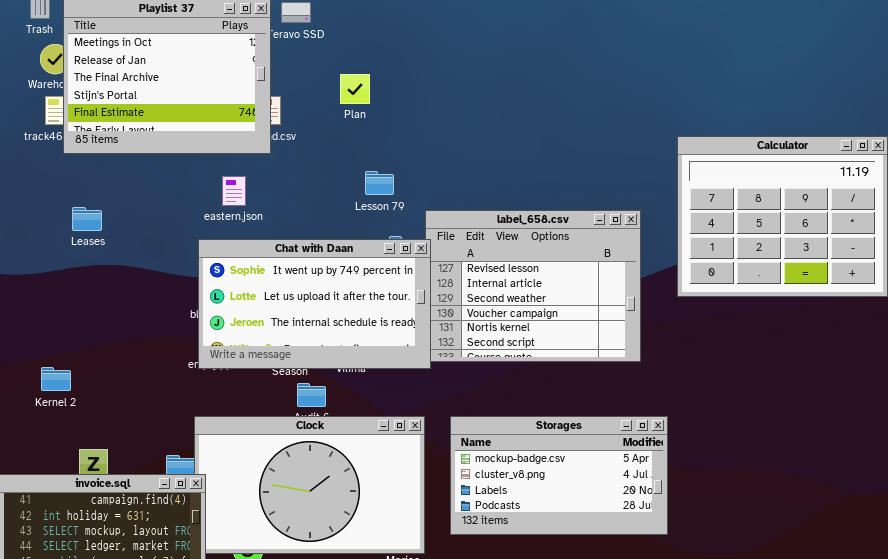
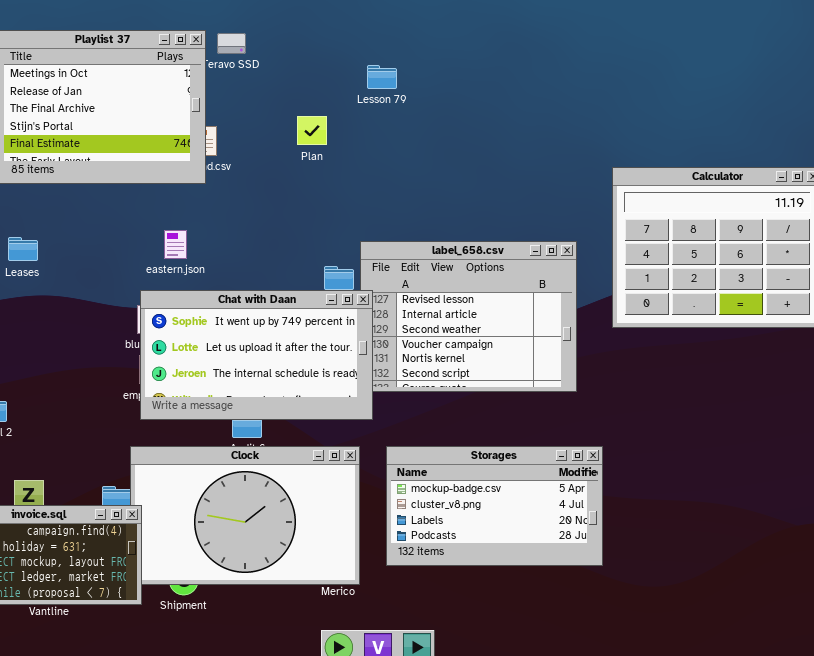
Plan: [340,74,370,104] -> [297,116,327,145], moved
Lesson 79: [365,171,394,195] -> [367,65,397,89], moved
eastern.json: [222,176,246,206] -> [164,230,187,259], moved
Chat with Daan: [198,239,431,369] -> [140,290,373,420], moved

